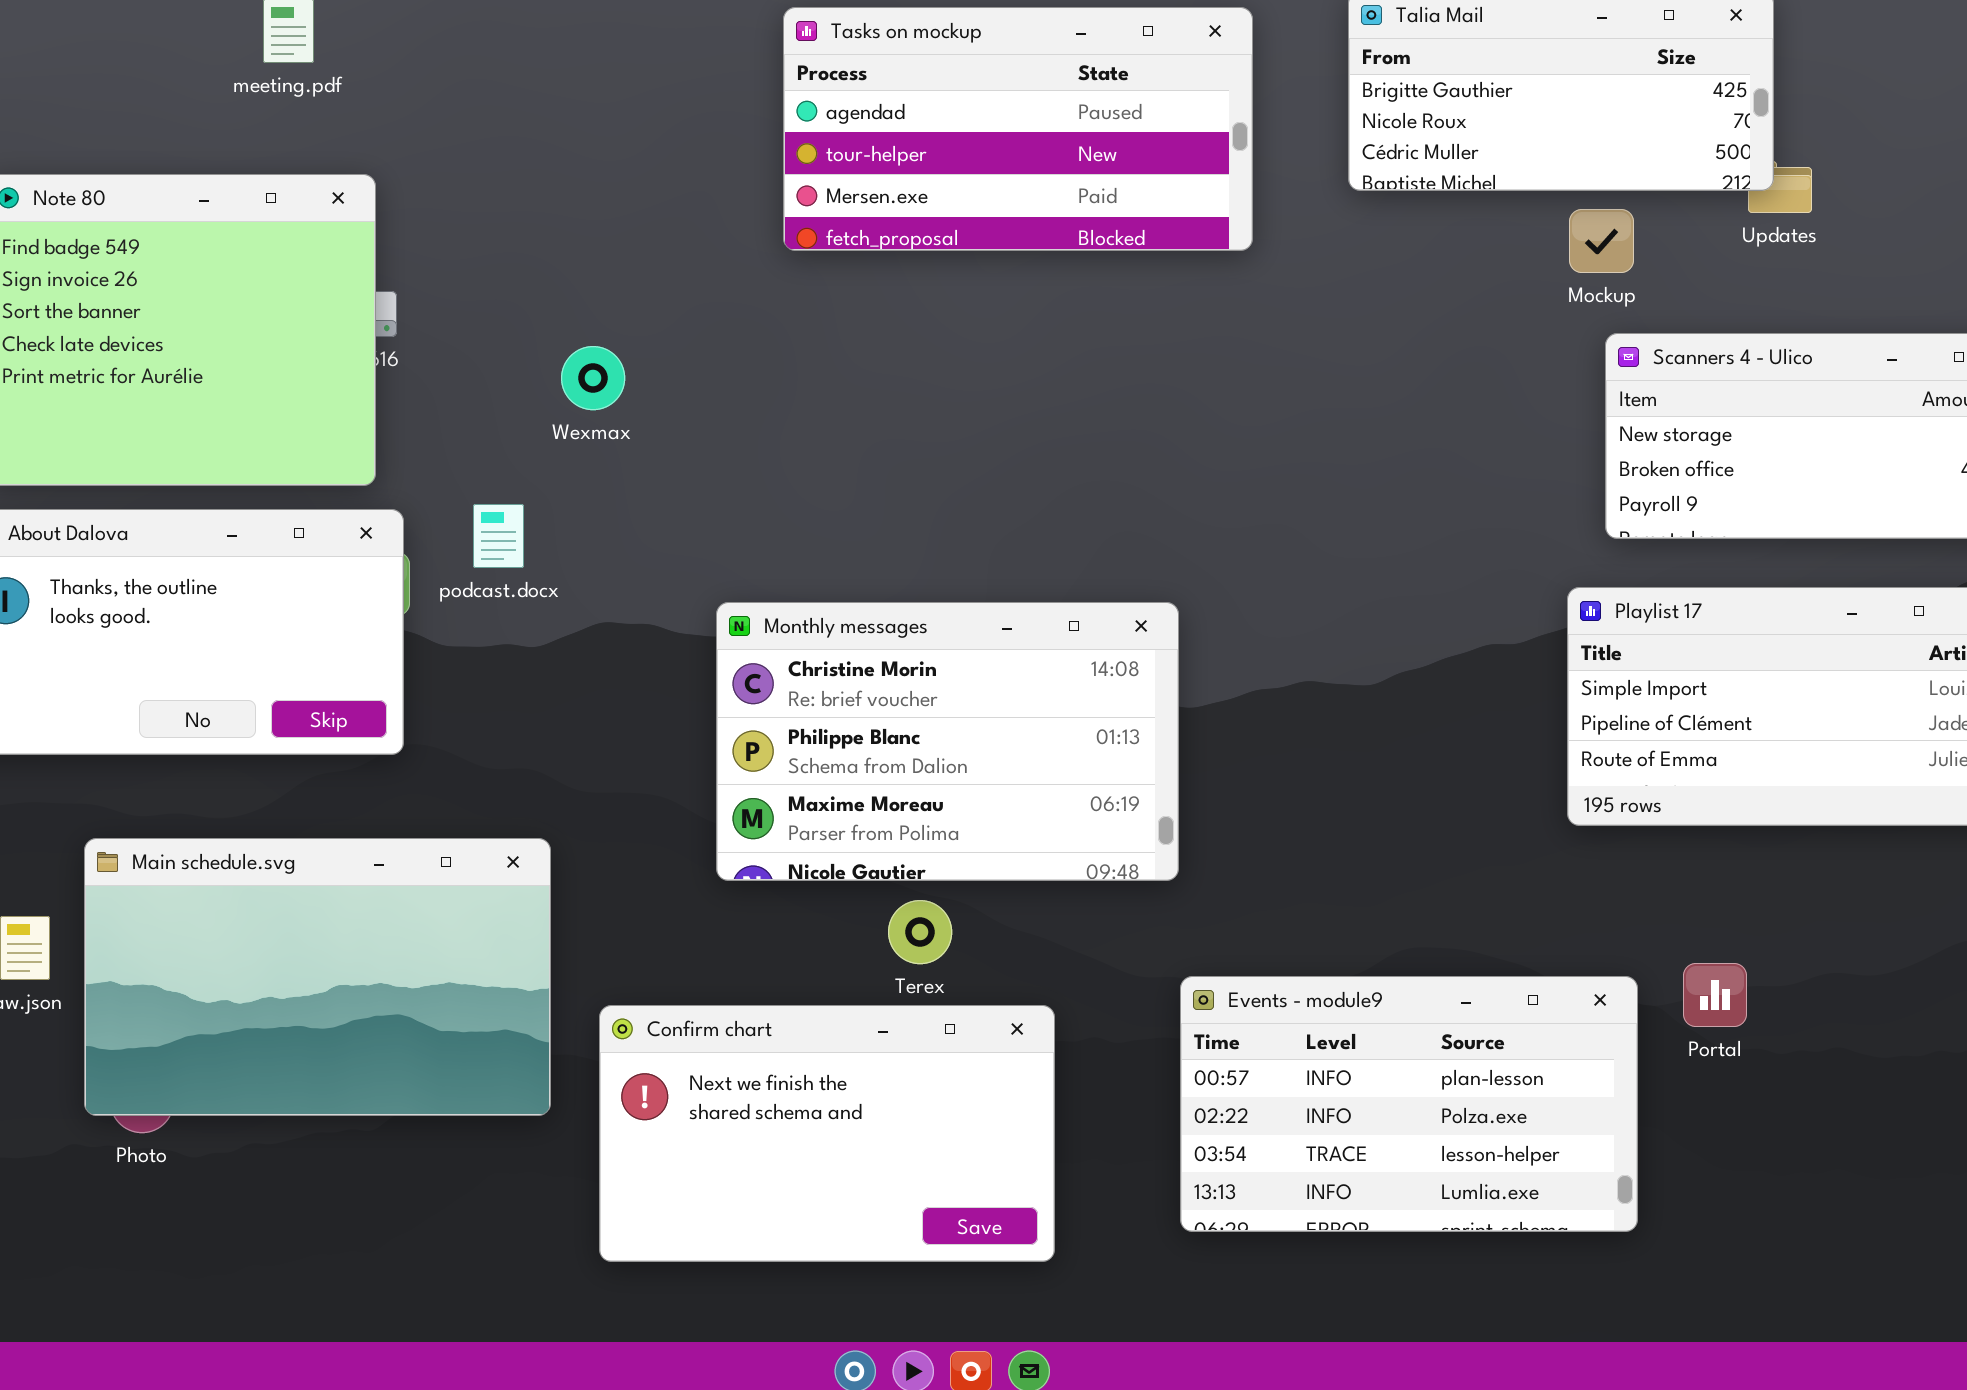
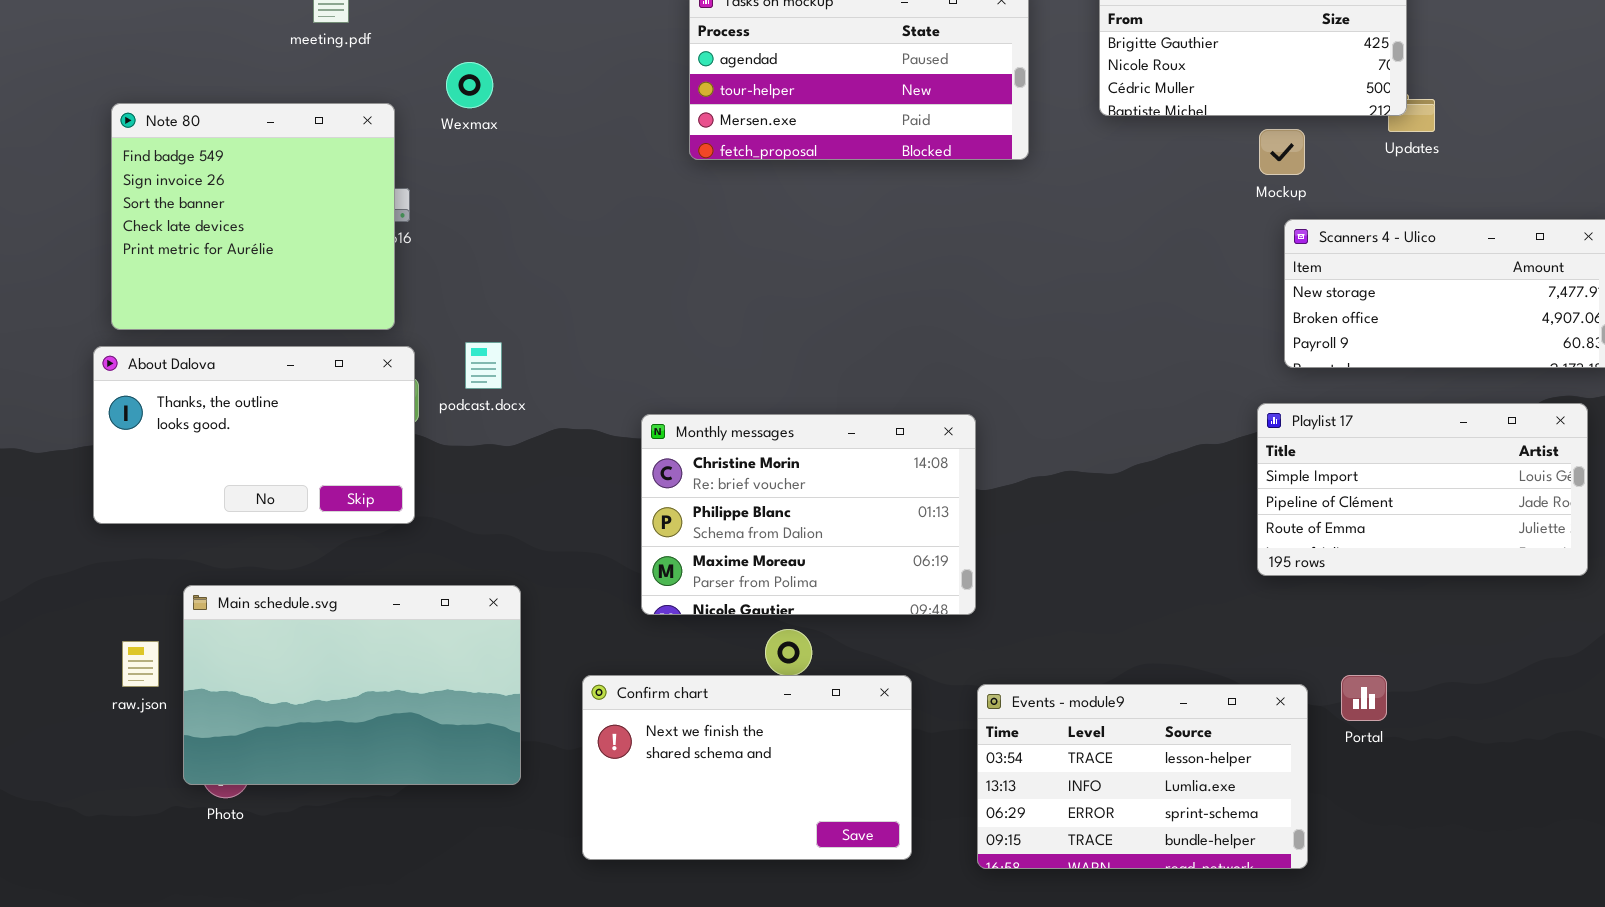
Wexmax: [561,346,625,410] -> [446,62,493,108], moved
Events - module9: [1180,976,1638,1232] -> [977,684,1308,869], scrolled down 2 rows
Confirm chart: [599,1005,1055,1262] -> [582,675,912,860], moved

